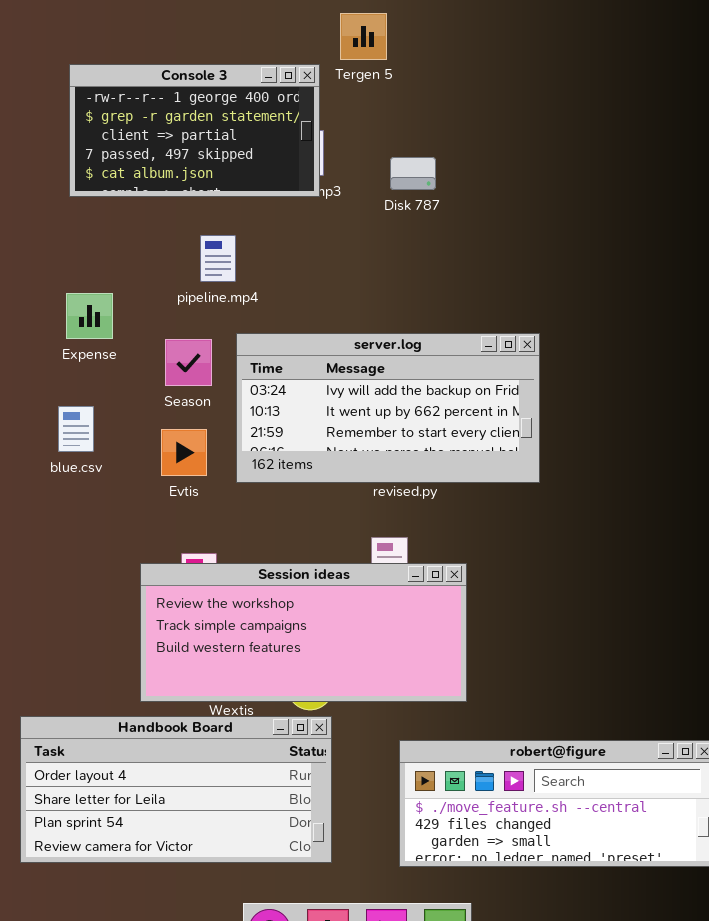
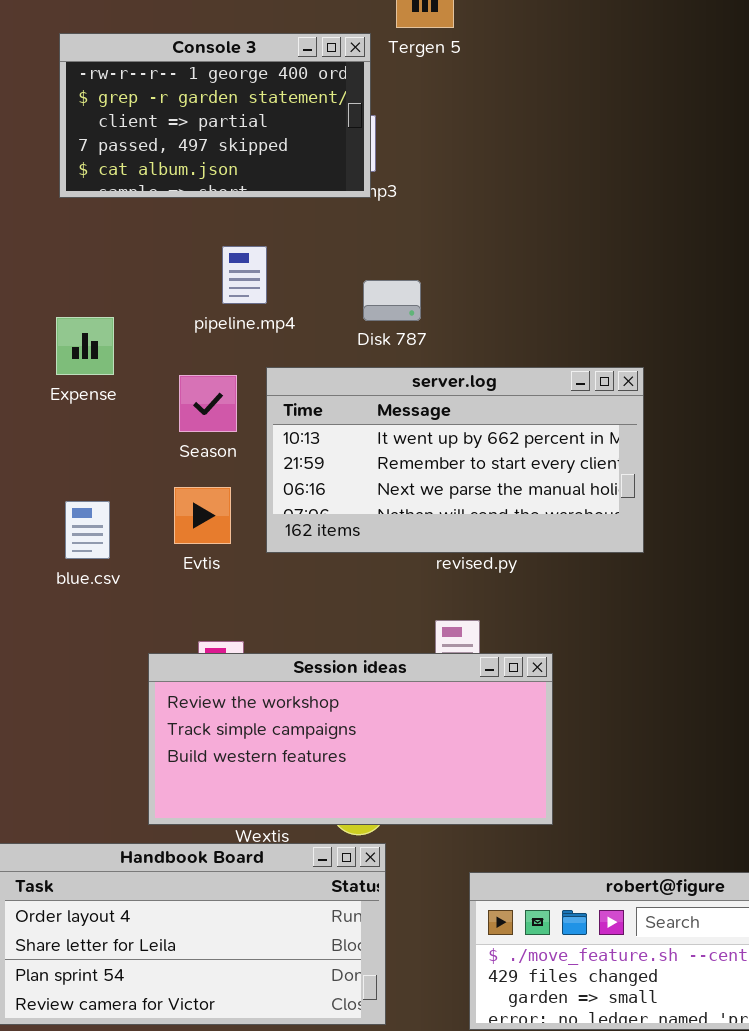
Disk 787: [390,157,436,190] -> [363,280,421,321], moved
server.log: [236,333,540,483] -> [266,367,644,553], scrolled down 1 row
blue.csv: [58,406,94,452] -> [65,501,110,559], moved

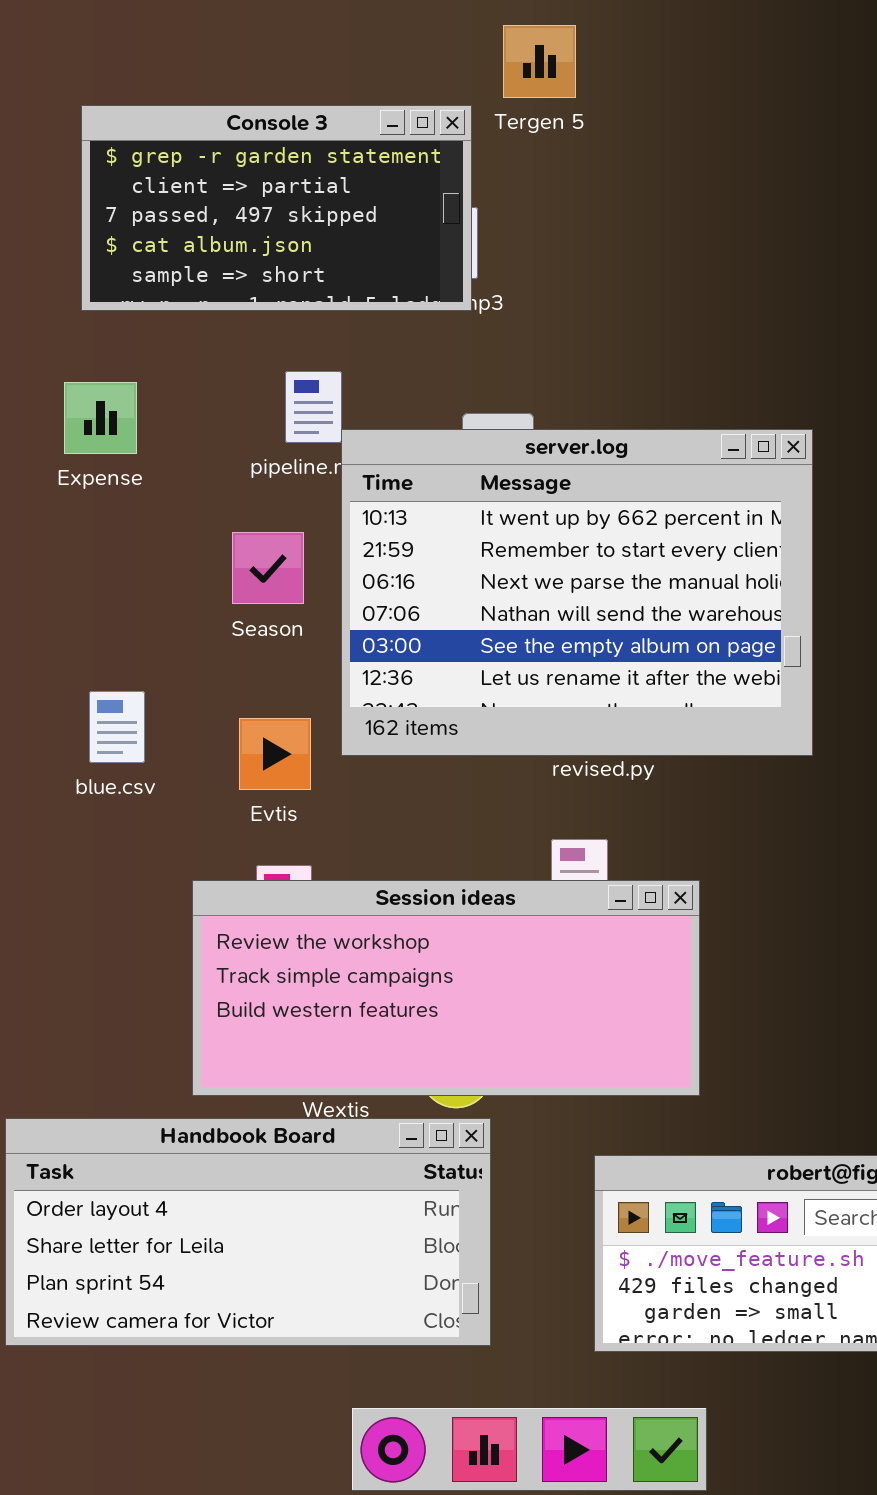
Console 3: [59,33,371,198] -> [81,105,472,311], scrolled down 1 row
Expense: [56,317,114,375] -> [64,382,137,454], moved
server.log: [266,367,644,553] -> [341,429,813,756], resized
Evtis: [174,487,231,544] -> [239,718,311,790], moved

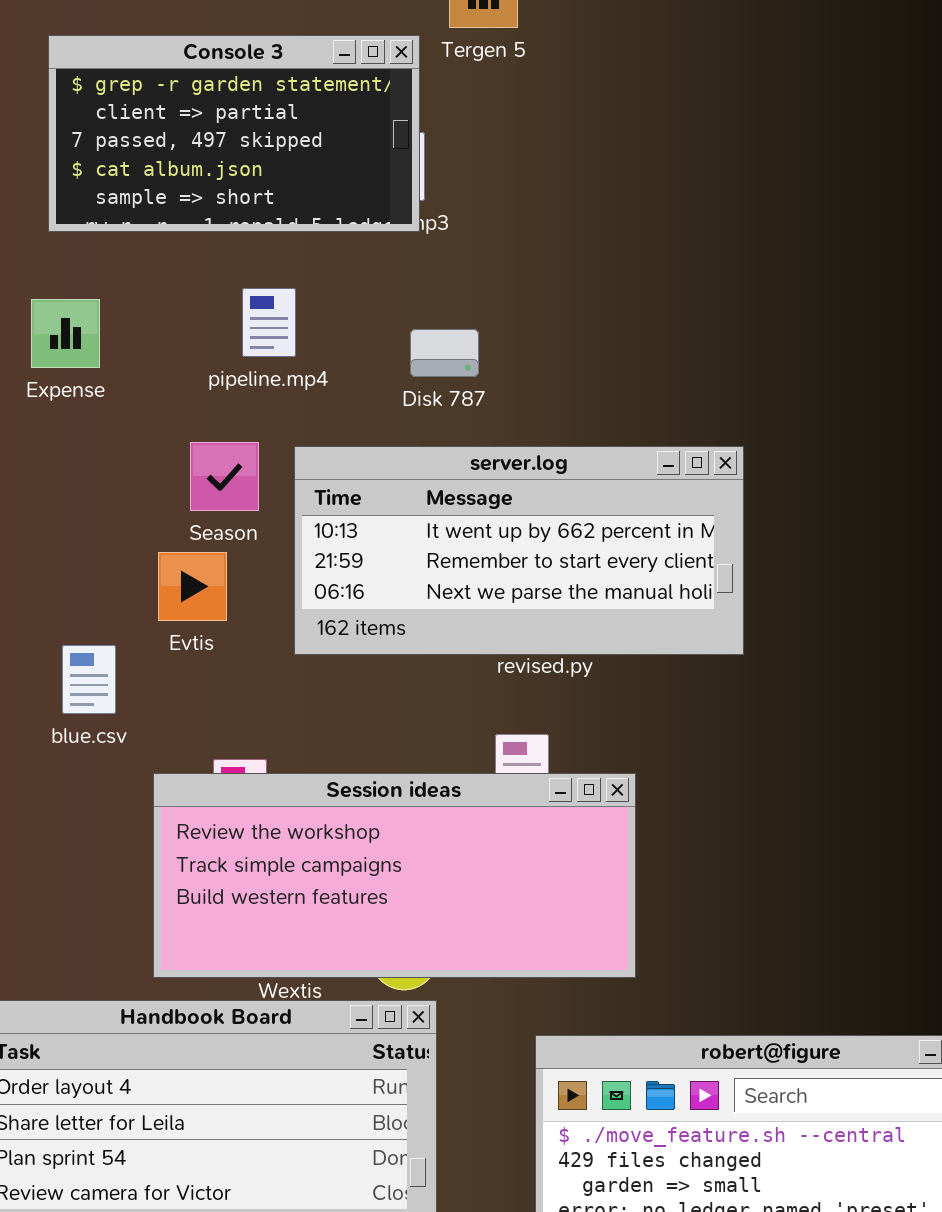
server.log: [341,429,813,756] -> [294,446,744,655], resized
blue.csv: [89,691,145,763] -> [62,645,116,714], moved
Evtis: [239,718,311,790] -> [158,552,227,621], moved

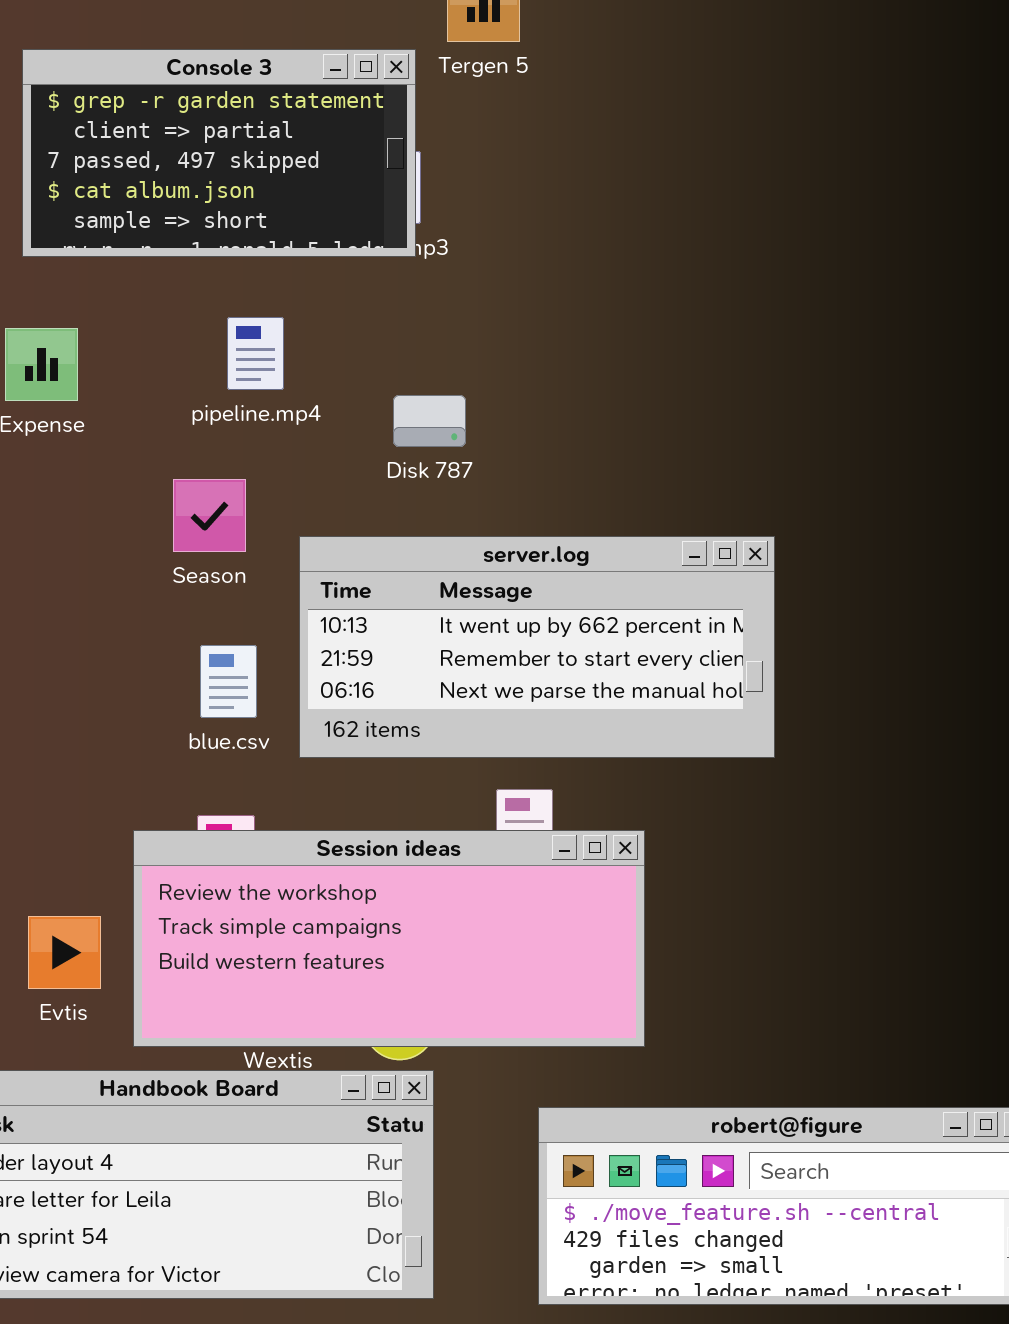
Disk 787: [410,329,479,377] -> [393,395,466,447], moved
server.log: [294,446,744,655] -> [299,536,775,758], moved
Evtis: [158,552,227,621] -> [28,916,101,989], moved
blue.csv: [62,645,116,714] -> [200,645,257,718], moved

